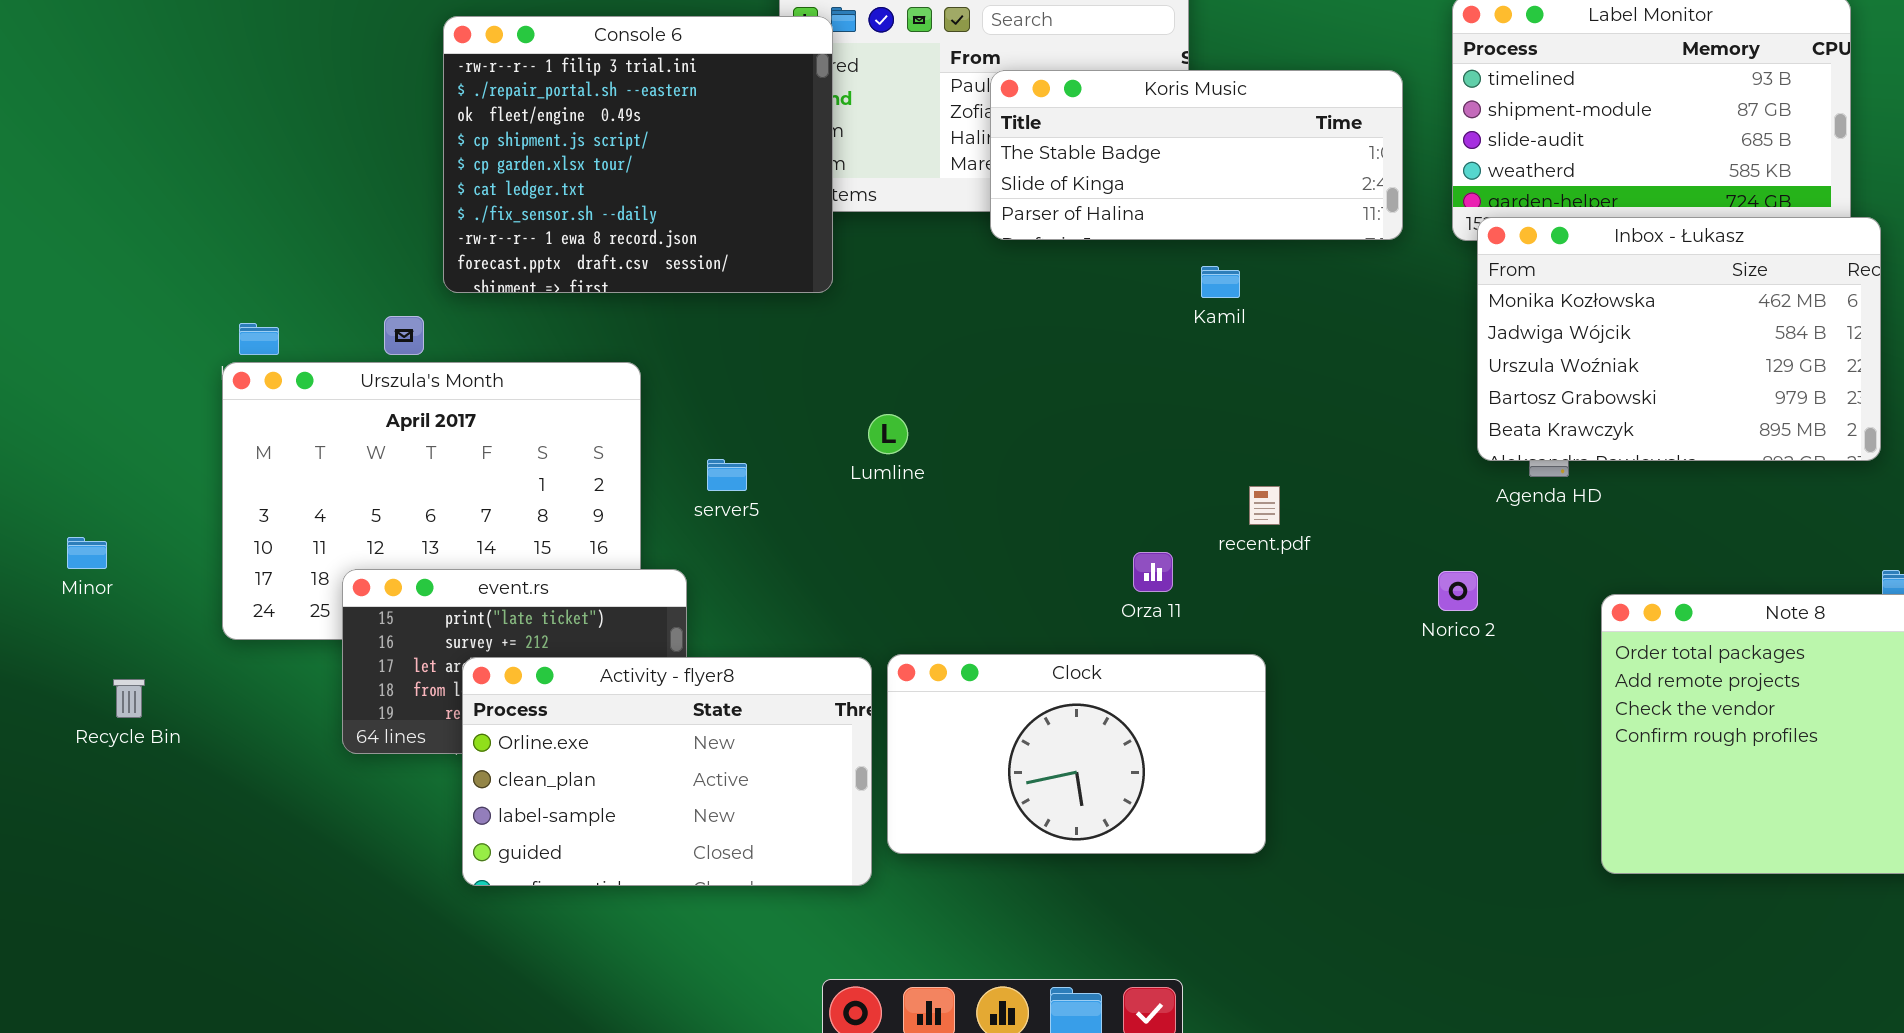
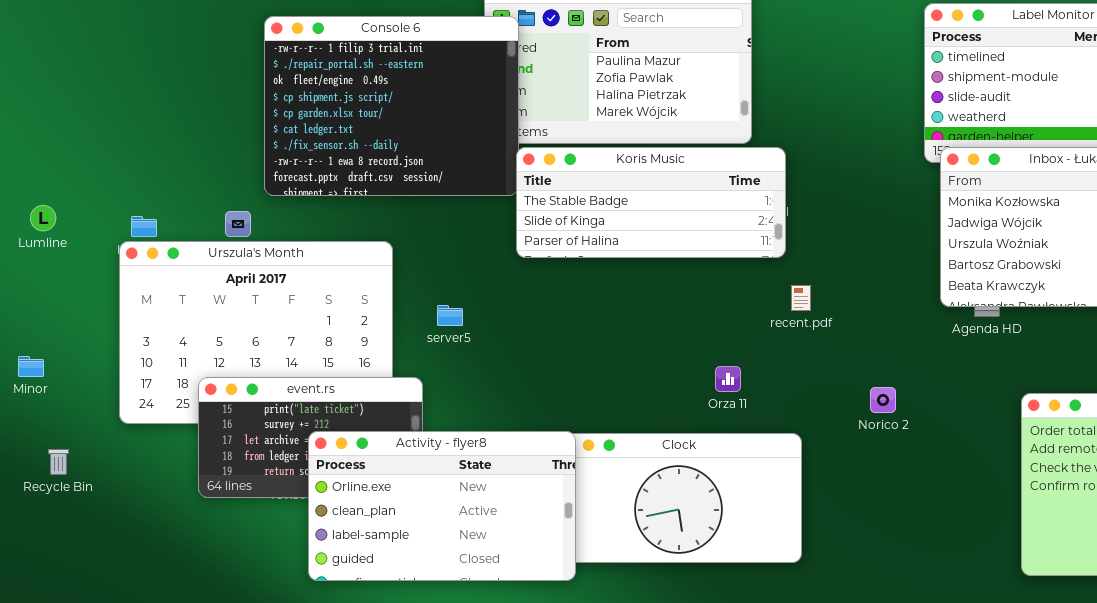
Koris Music: [990,70,1403,240] -> [516,147,786,258], moved
Lumline: [868,414,908,454] -> [30,205,56,231], moved
recent.pdf: [1249,486,1280,525] -> [791,285,811,311], moved
Norico 2: [1438,571,1478,611] -> [870,387,896,413], moved
Activity - flyer8: [462,657,872,886] -> [308,431,576,581], moved

